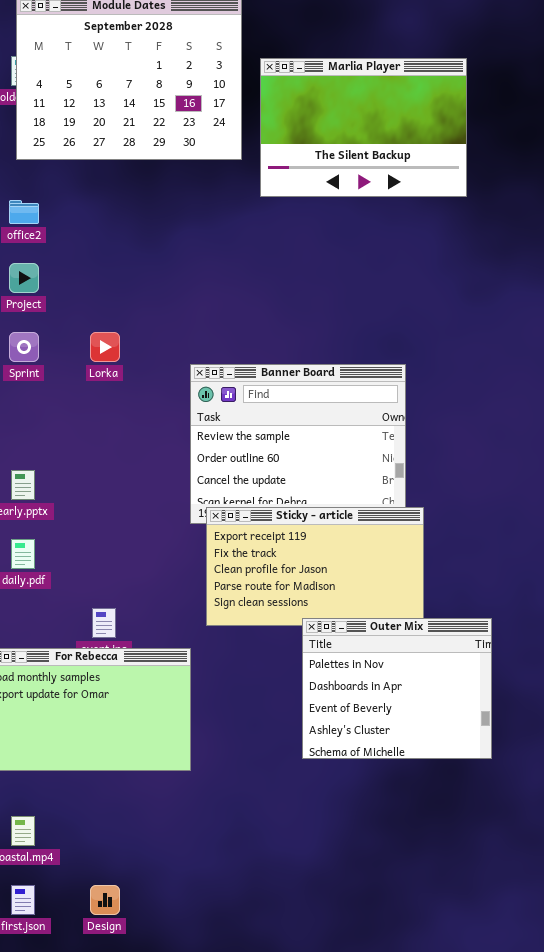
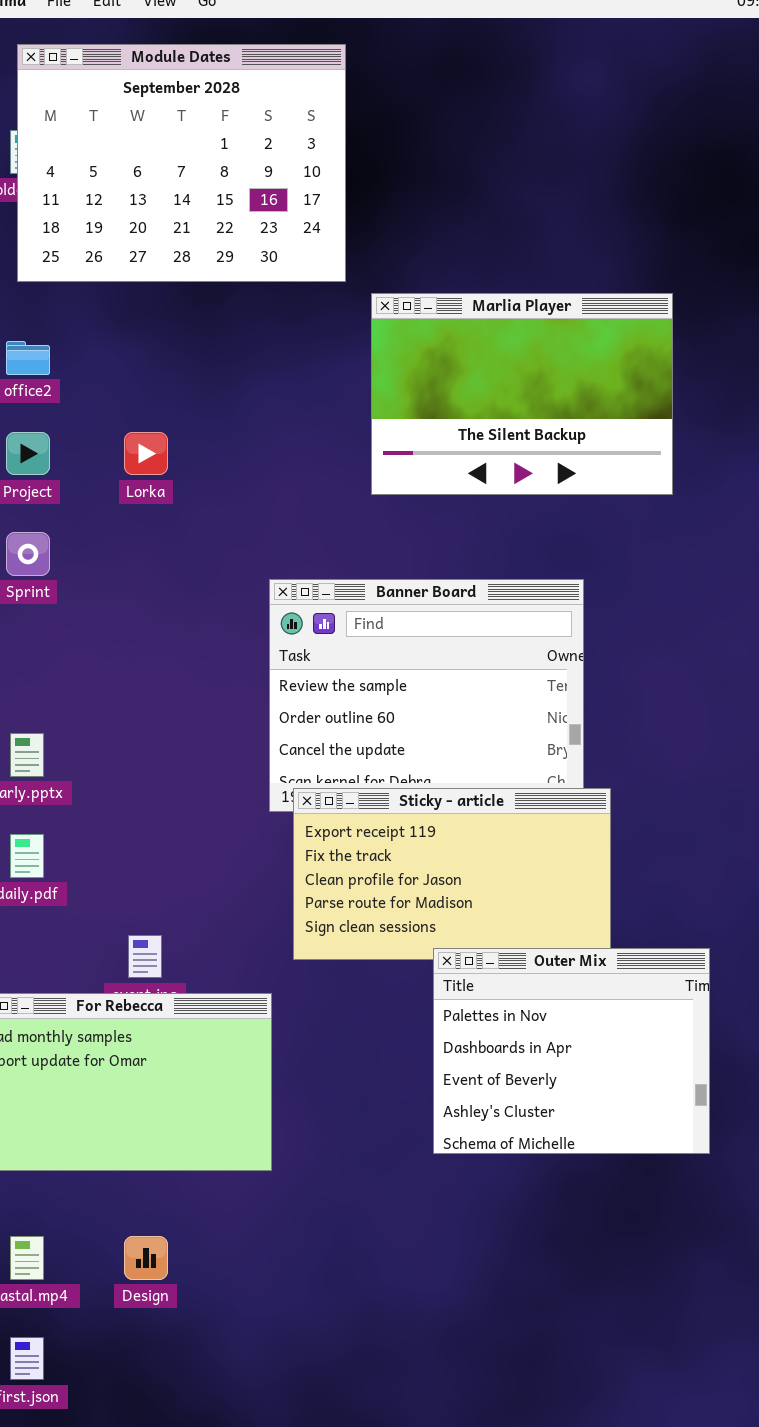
Marlia Player: [260,58,467,197] -> [371,293,673,495], moved
Lorka: [90,332,120,362] -> [124,432,168,475], moved
Design: [90,885,120,915] -> [124,1236,168,1280], moved

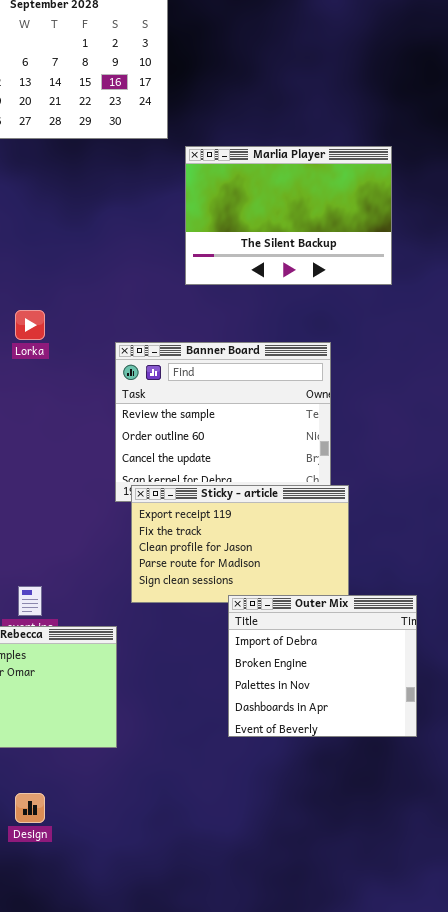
Lorka: [124,432,168,475] -> [15,310,45,340], moved
Outer Mix: [433,948,710,1154] -> [228,595,417,737], scrolled up 2 rows

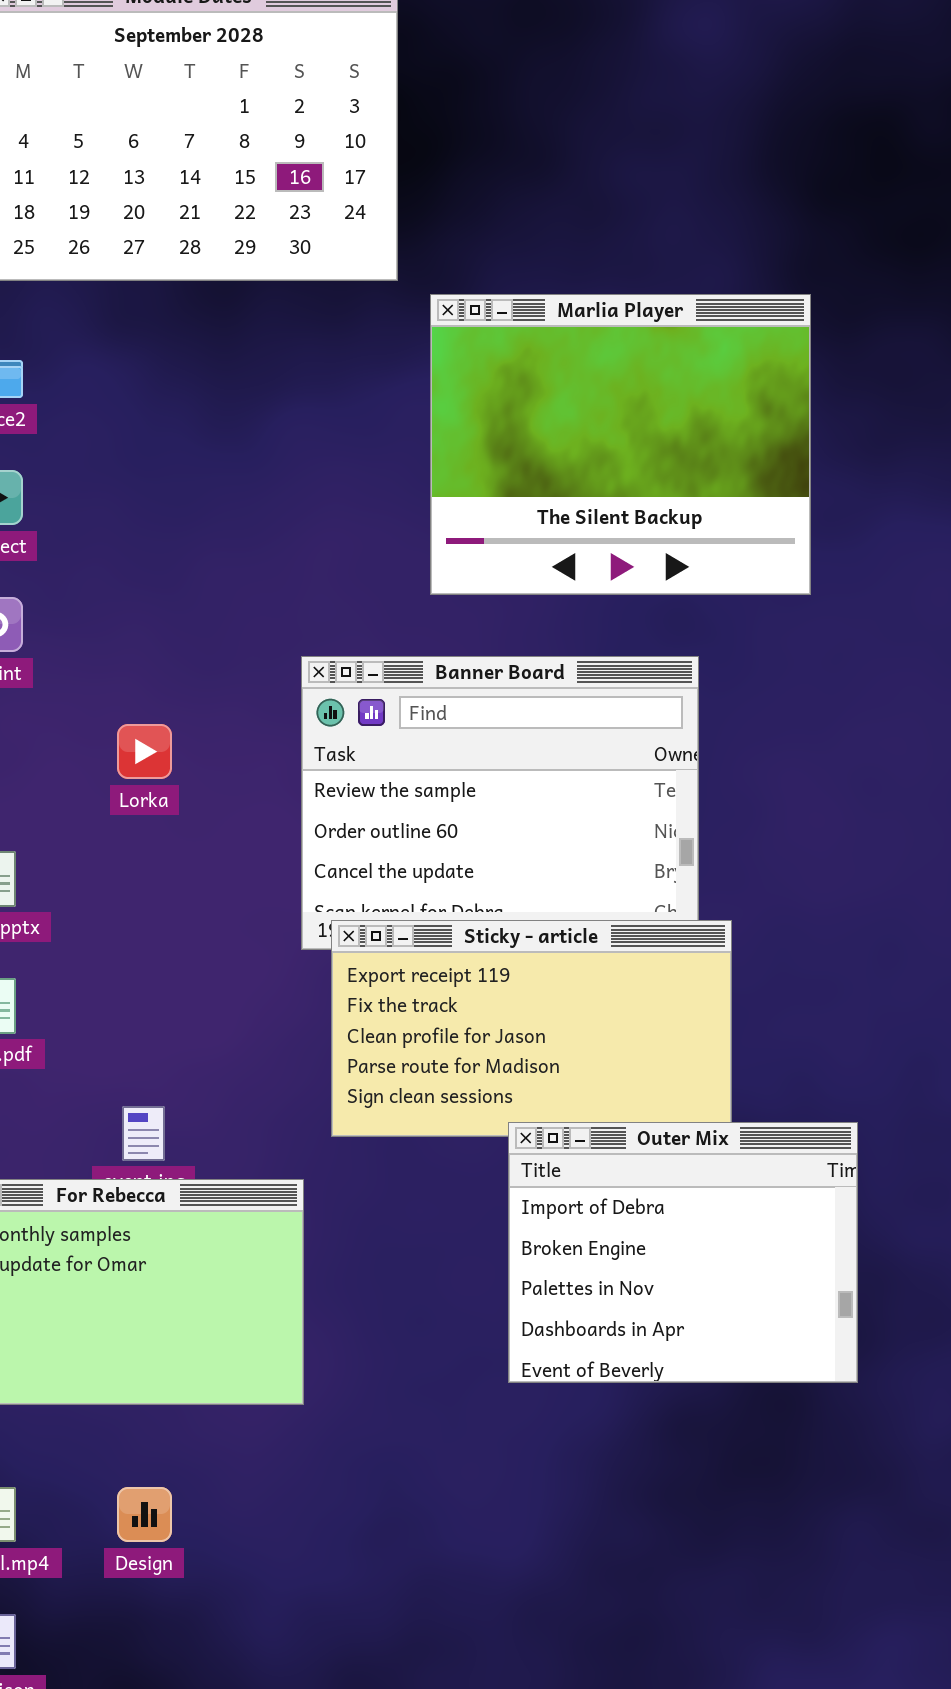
Marlia Player: [185,146,392,285] -> [430,294,811,595], resized
Lorka: [15,310,45,340] -> [117,724,172,779], moved

